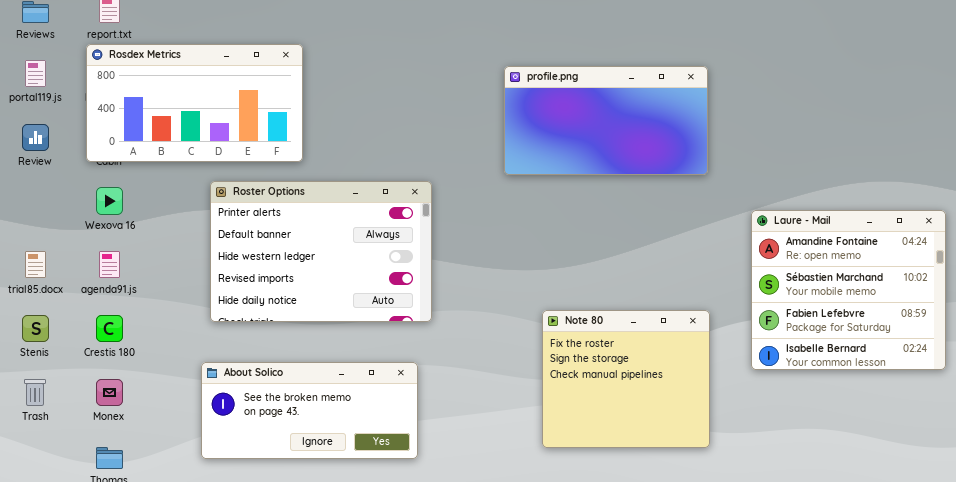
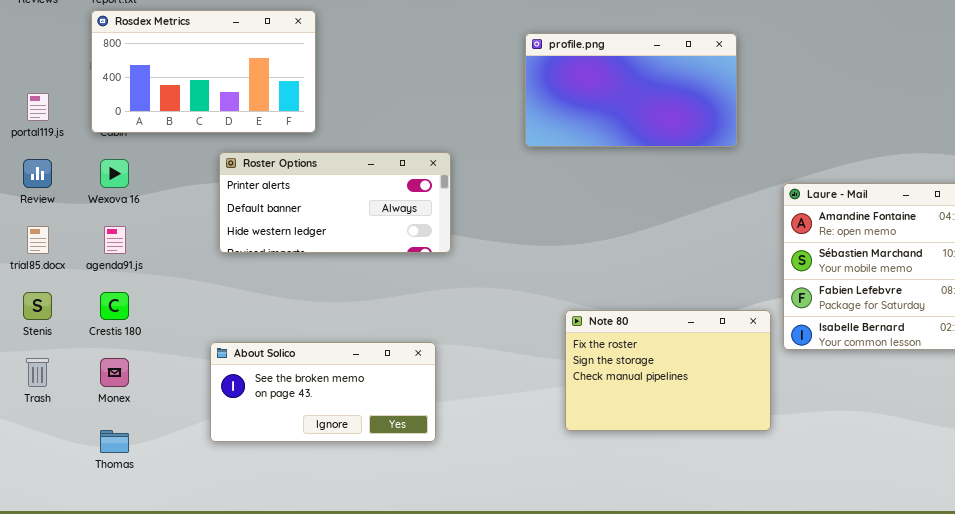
portal119.js: [25,60,46,87] -> [27,93,49,121], moved
Review: [22,124,49,151] -> [23,159,52,188], moved
Roster Options: [210,181,432,322] -> [219,152,451,253], resized
Note 80: [542,310,710,448] -> [565,310,771,431], resized

